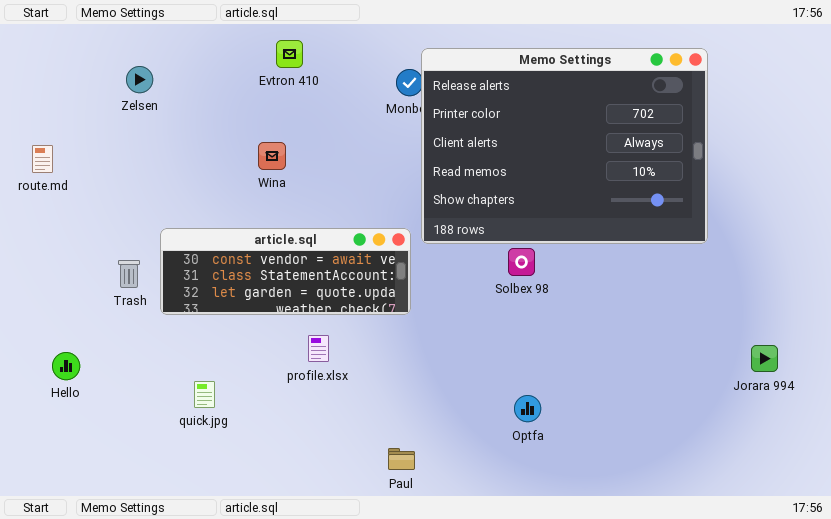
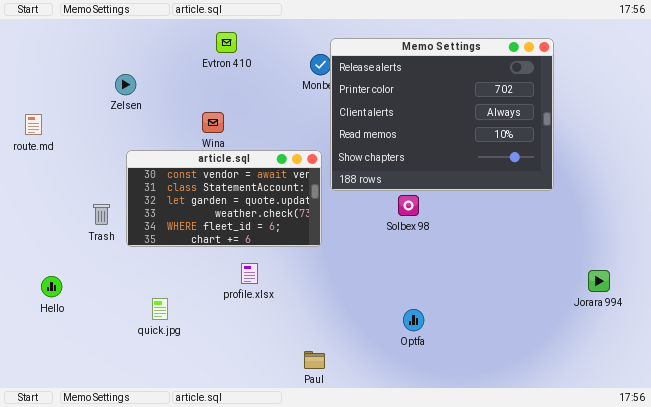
Zelsen: [126,66,153,93] -> [115,74,136,95], moved
article.sql: [160,228,411,315] -> [126,150,322,247], resized

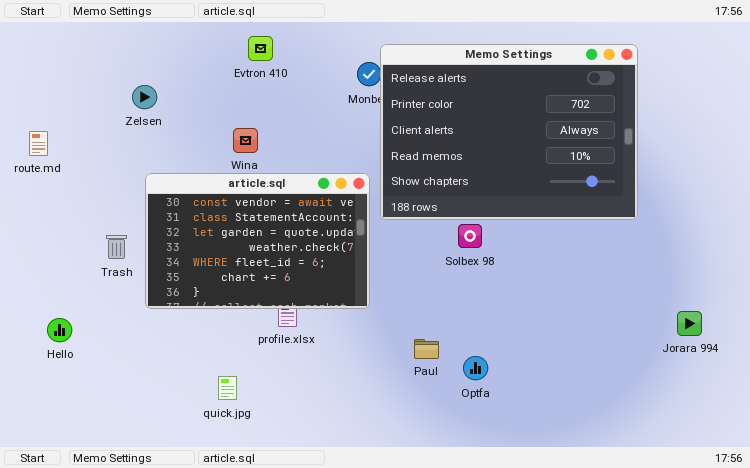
article.sql: [126,150,322,247] -> [145,173,370,309], resized
quick.jpg: [152,298,168,320] -> [218,376,237,400], moved
Paul: [304,351,325,369] -> [414,339,439,359], moved

